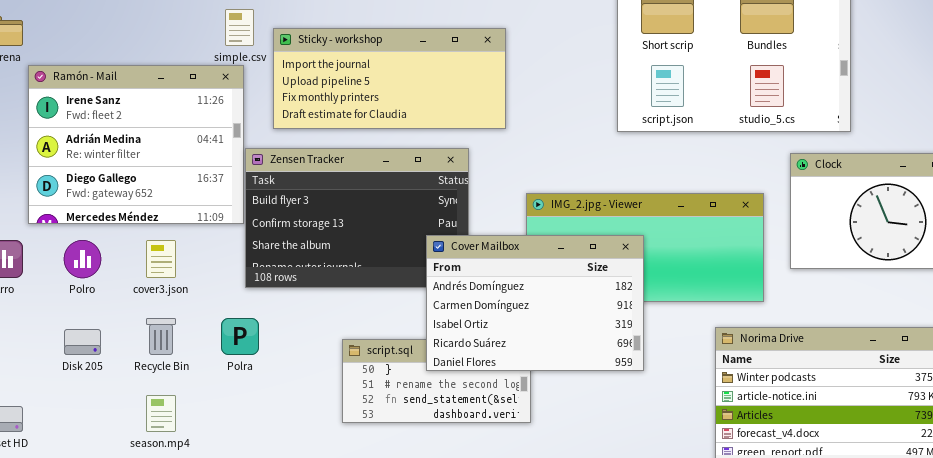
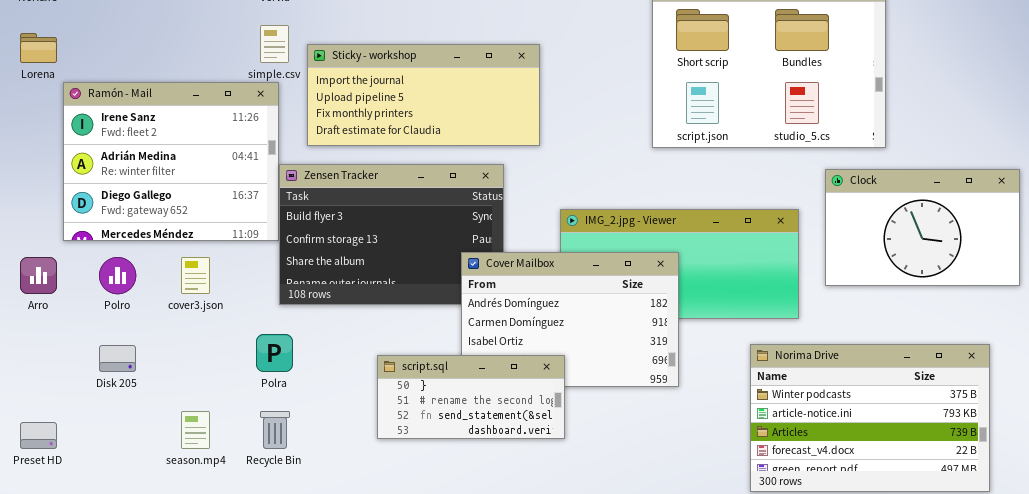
Recycle Bin: [146,318,176,355] -> [260,411,290,449], moved
script.sql: [342,339,531,423] -> [377,355,565,439], raised

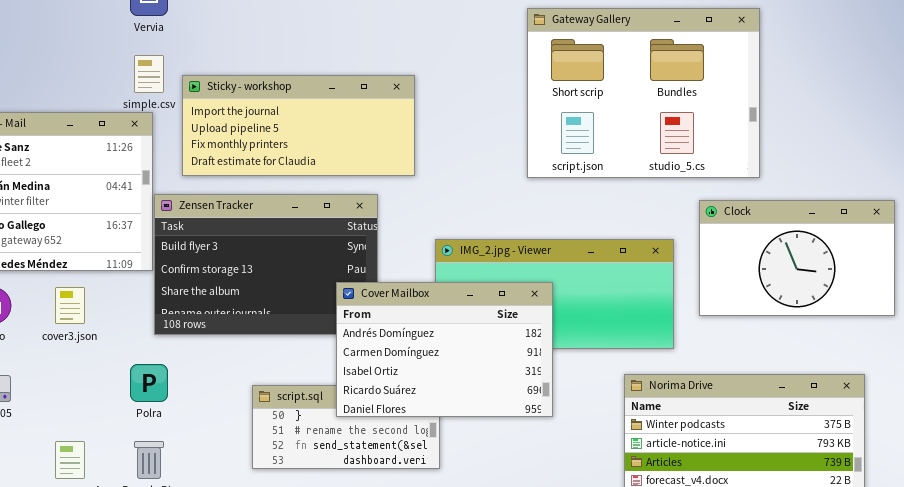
Cover Mailbox: [461,252,679,387] -> [336,282,553,417], raised

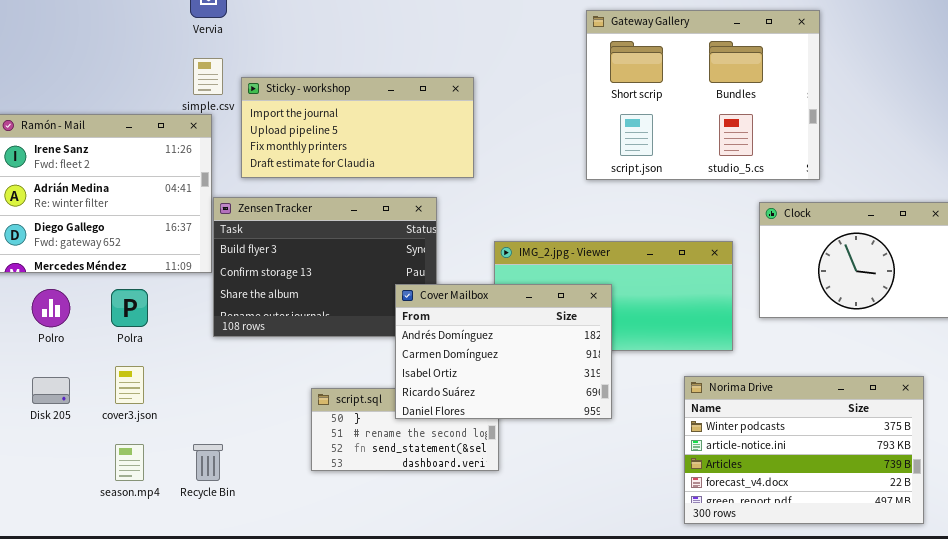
cover3.json: [55,287,85,324] -> [115,366,144,404], moved
Polra: [130,364,168,402] -> [111,289,148,327], moved

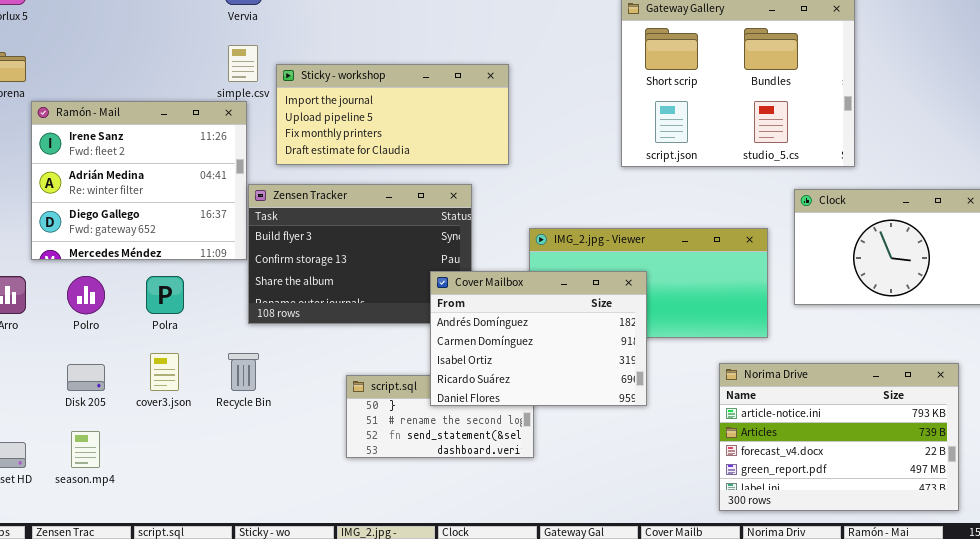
Norima Drive: [684,376,924,524] -> [719,363,959,511], scrolled down 1 row
season.mp4: [115,444,144,481] -> [71,431,100,468], moved
Recycle Bin: [193,444,223,481] -> [228,353,259,391], moved

